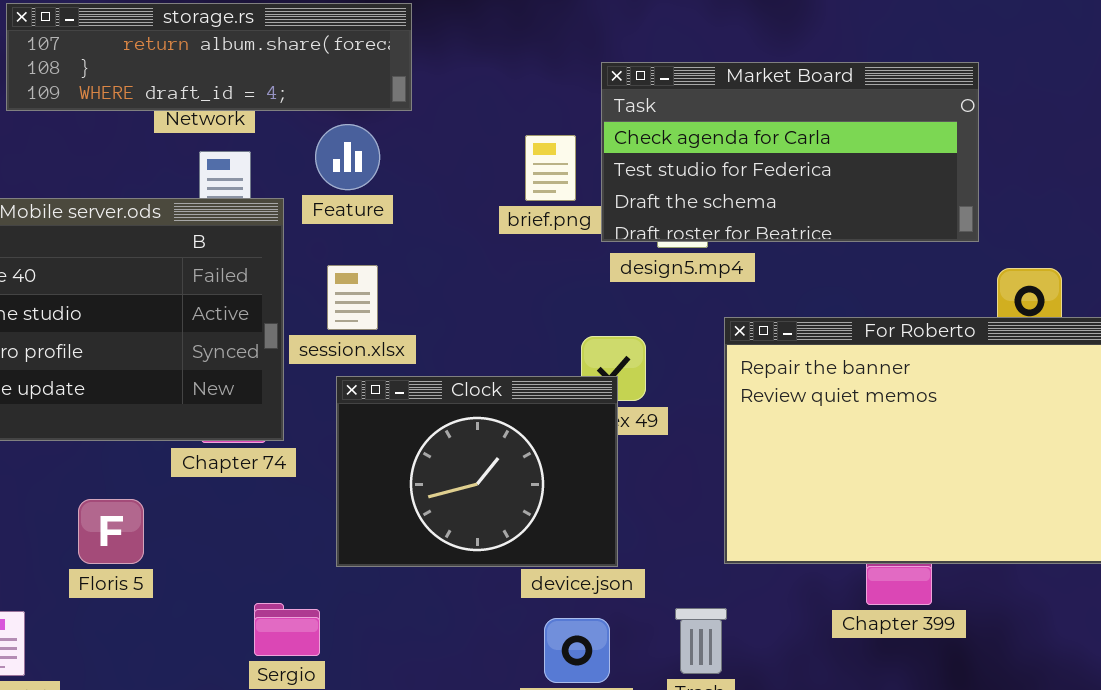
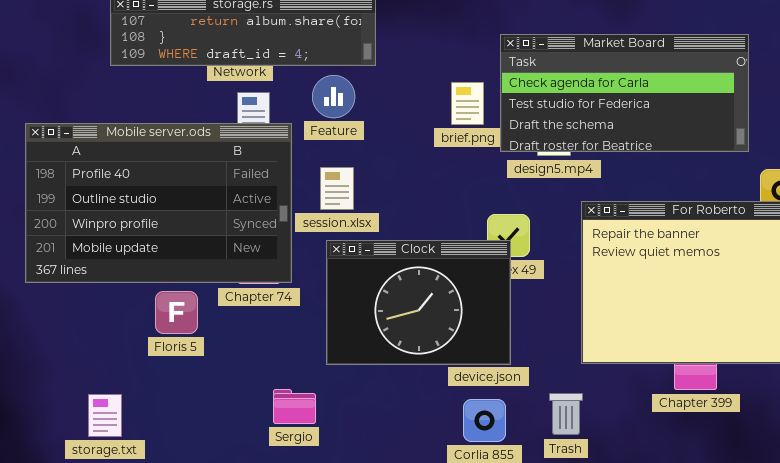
Floris 5: [78,499,144,564] -> [155,291,198,334], moved

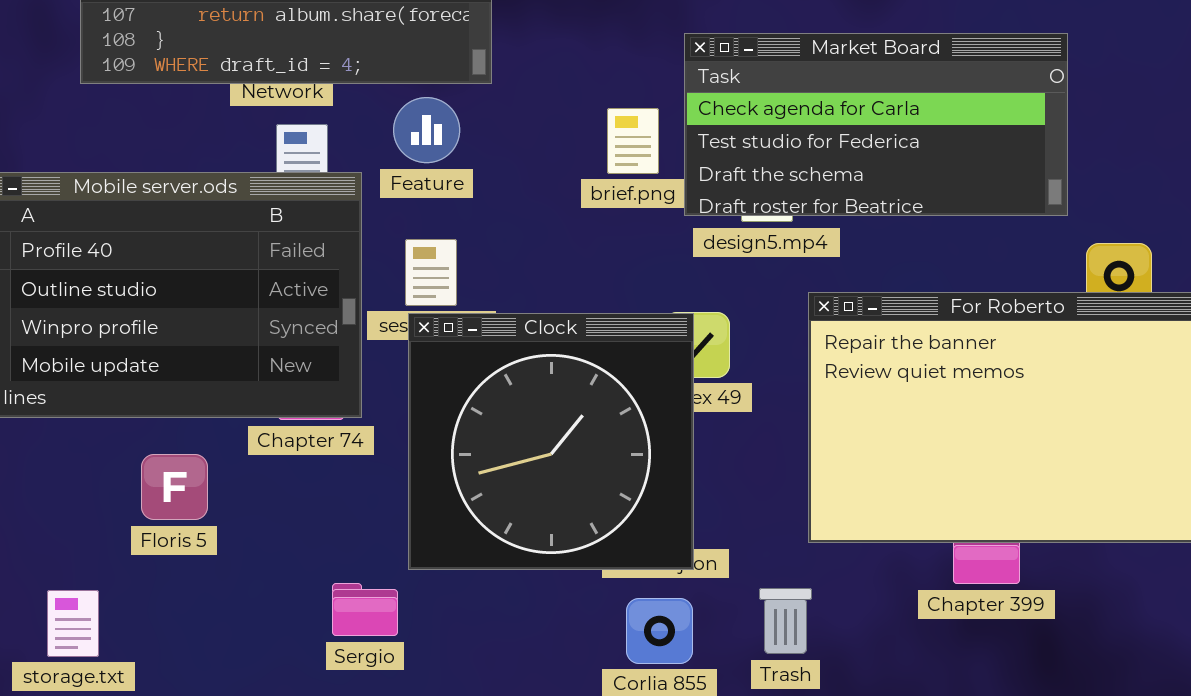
Clock: [326,240,511,365] -> [408,313,694,570], moved, resized
Floris 5: [155,291,198,334] -> [141,454,208,520], moved

